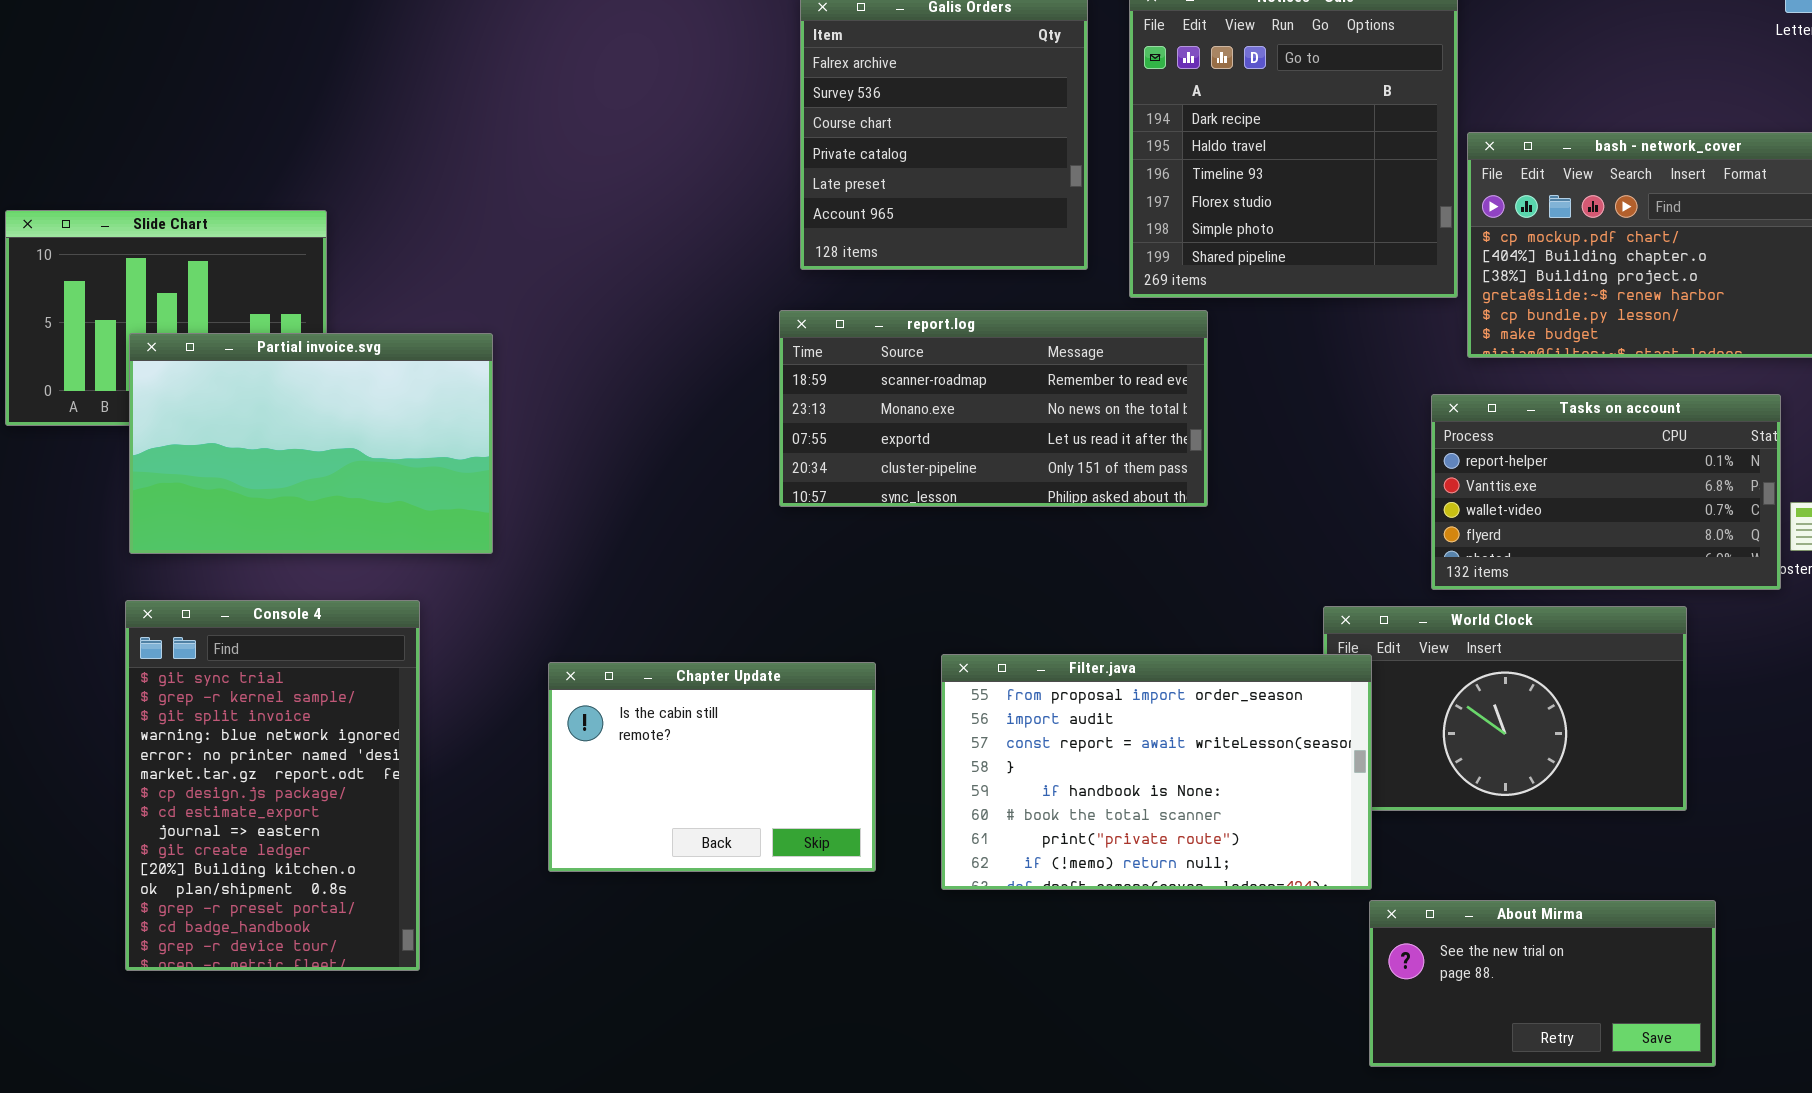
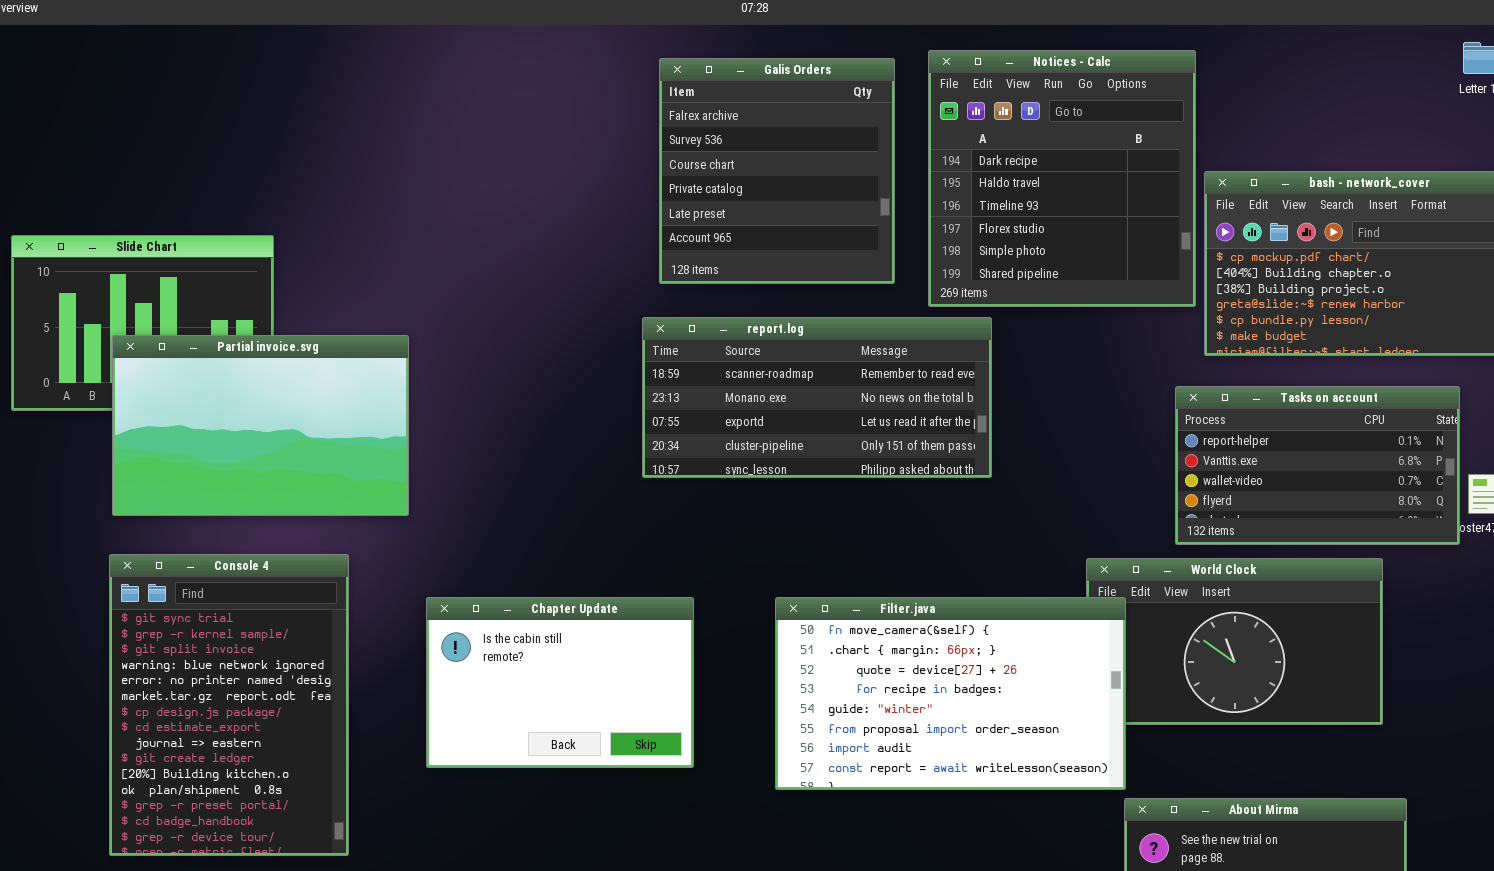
Filter.java: [941,654,1372,890] -> [775,597,1126,790], scrolled up 5 rows
Chapter Update: [548,662,876,872] -> [426,597,694,768], moved

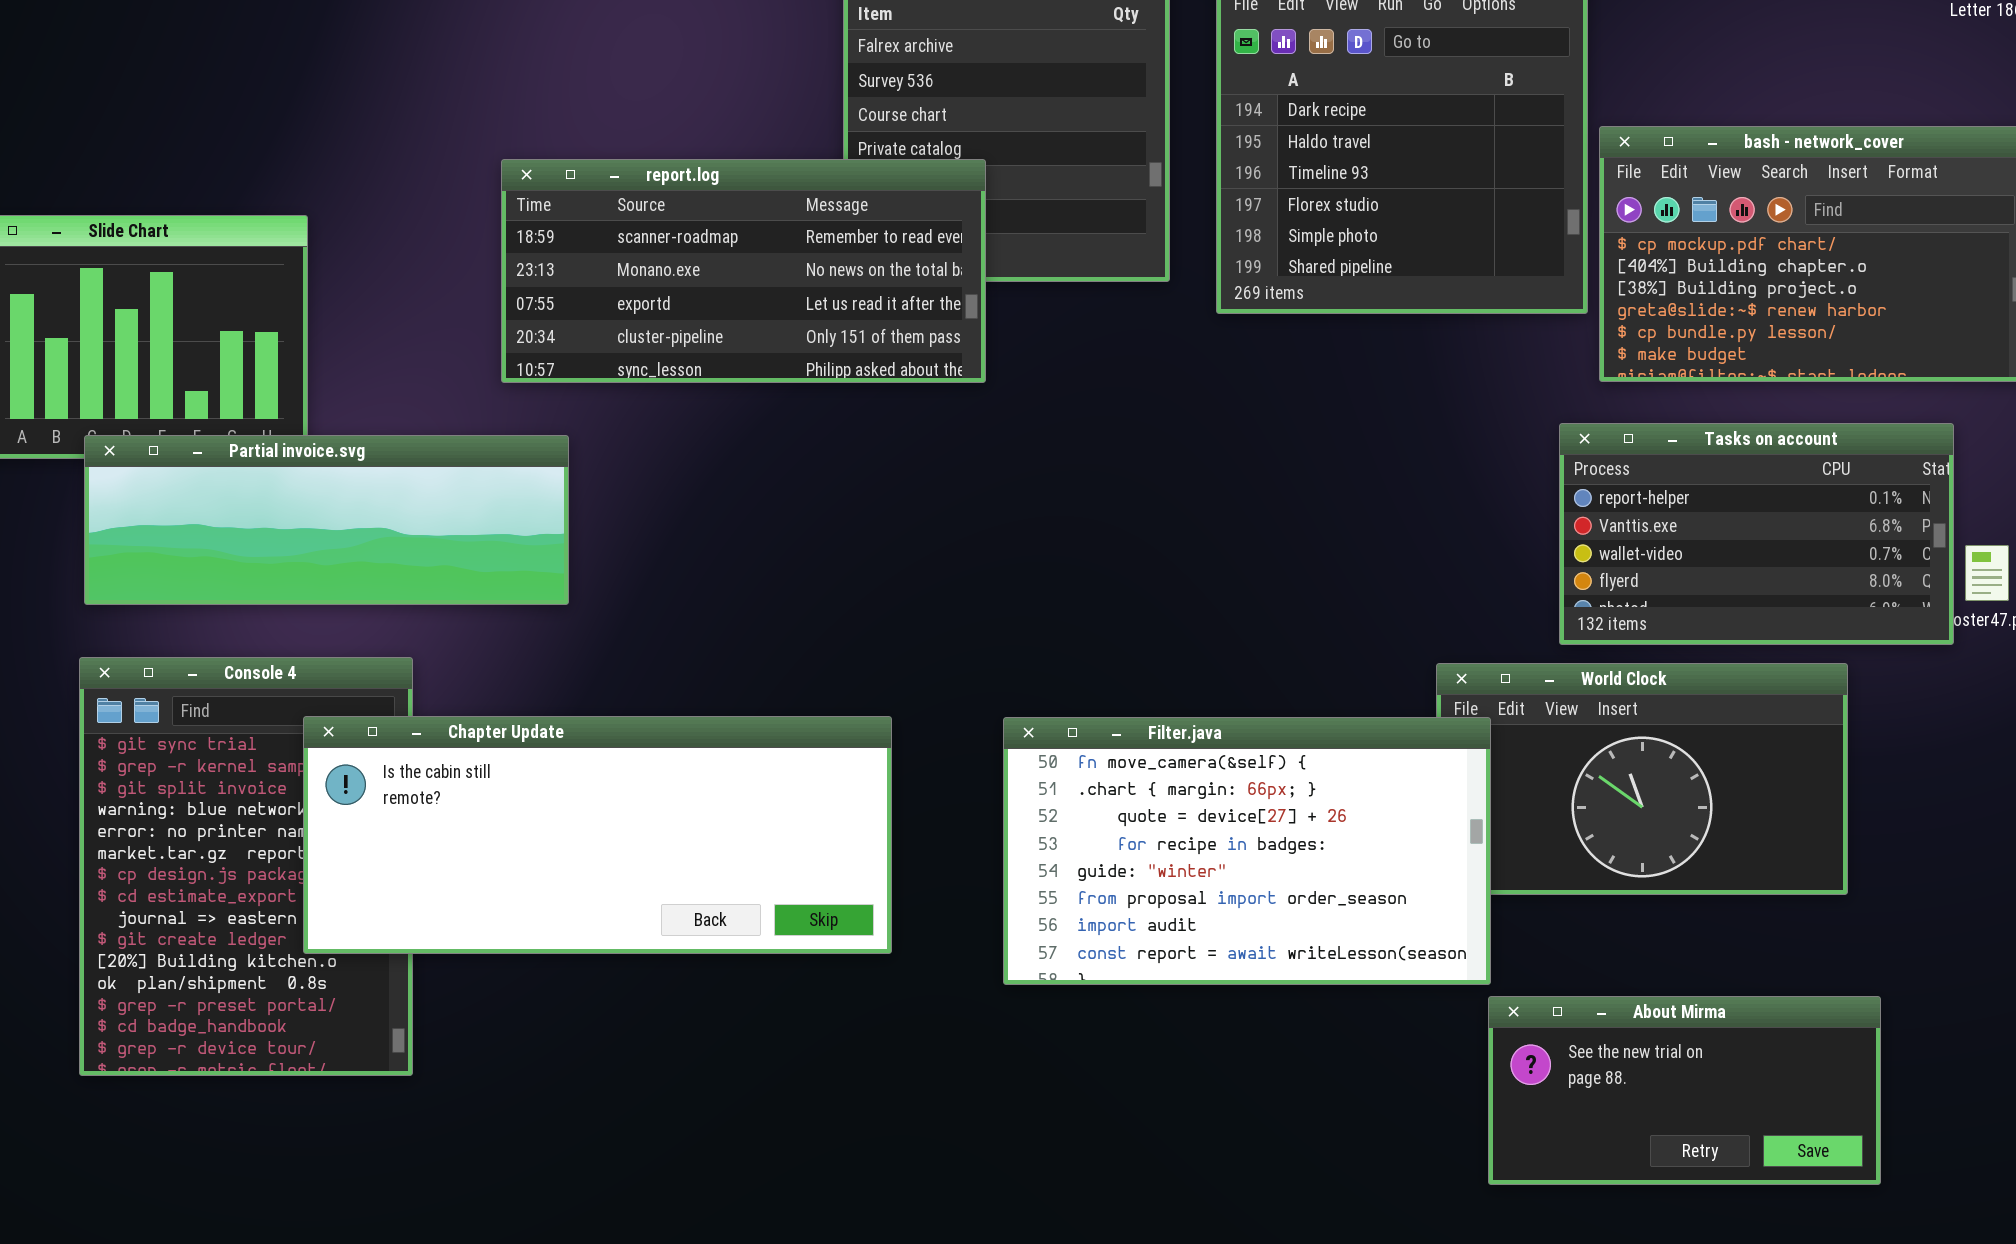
report.log: [642,317,992,478] -> [501,159,986,383], moved
Partial invoice.svg: [112,335,409,516] -> [84,435,569,605], resized
Chapter Update: [426,597,694,768] -> [303,716,892,954], resized

